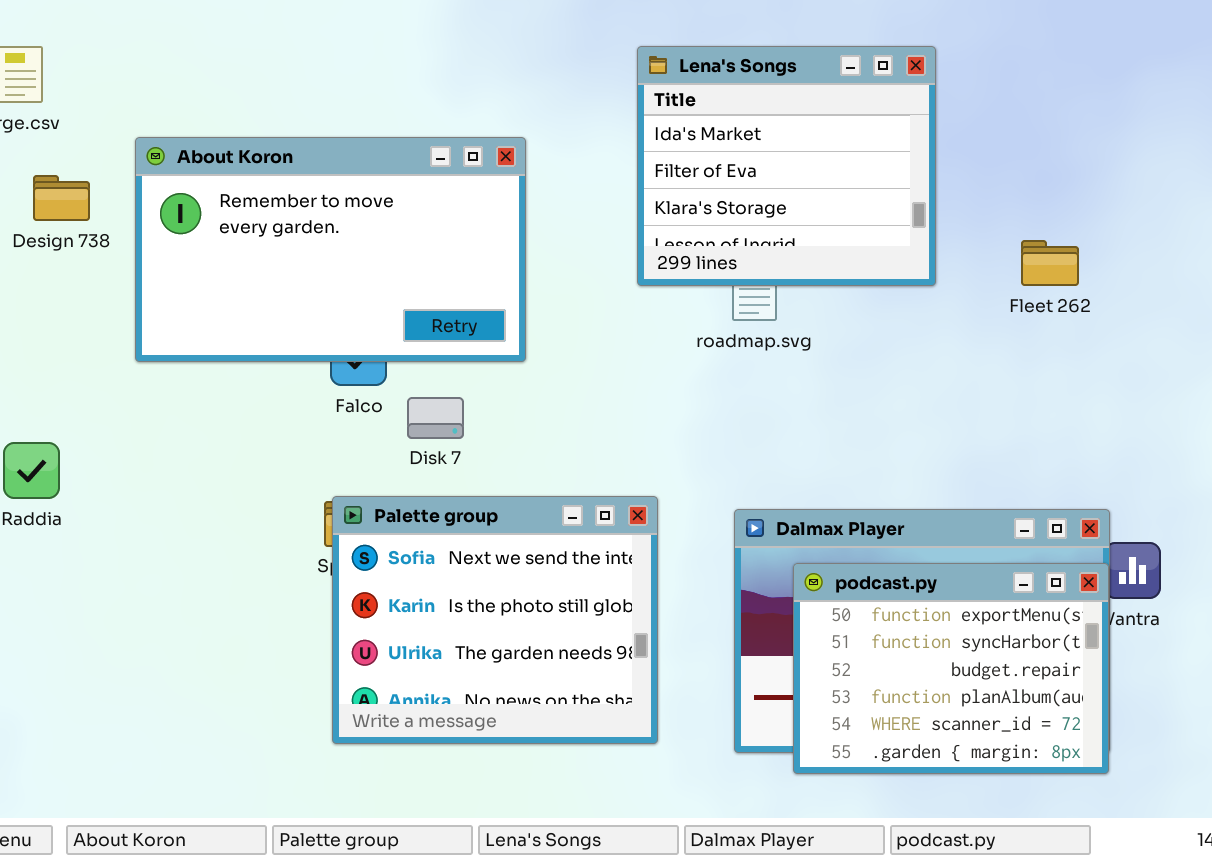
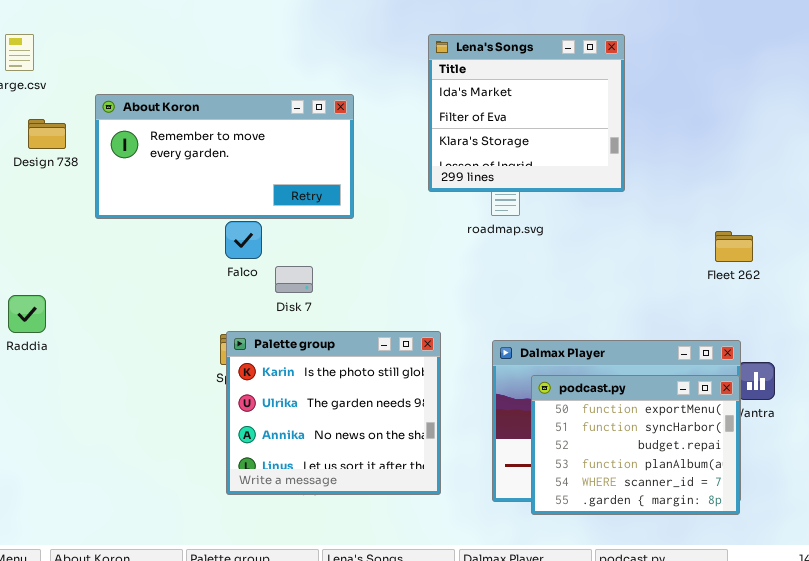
About Koron: [135,137,526,362] -> [95,94,354,219], resized
Fleet 262: [1021,240,1079,286] -> [715,231,753,262], moved
Palette group: [332,496,658,744] -> [226,331,441,495], scrolled down 1 row

